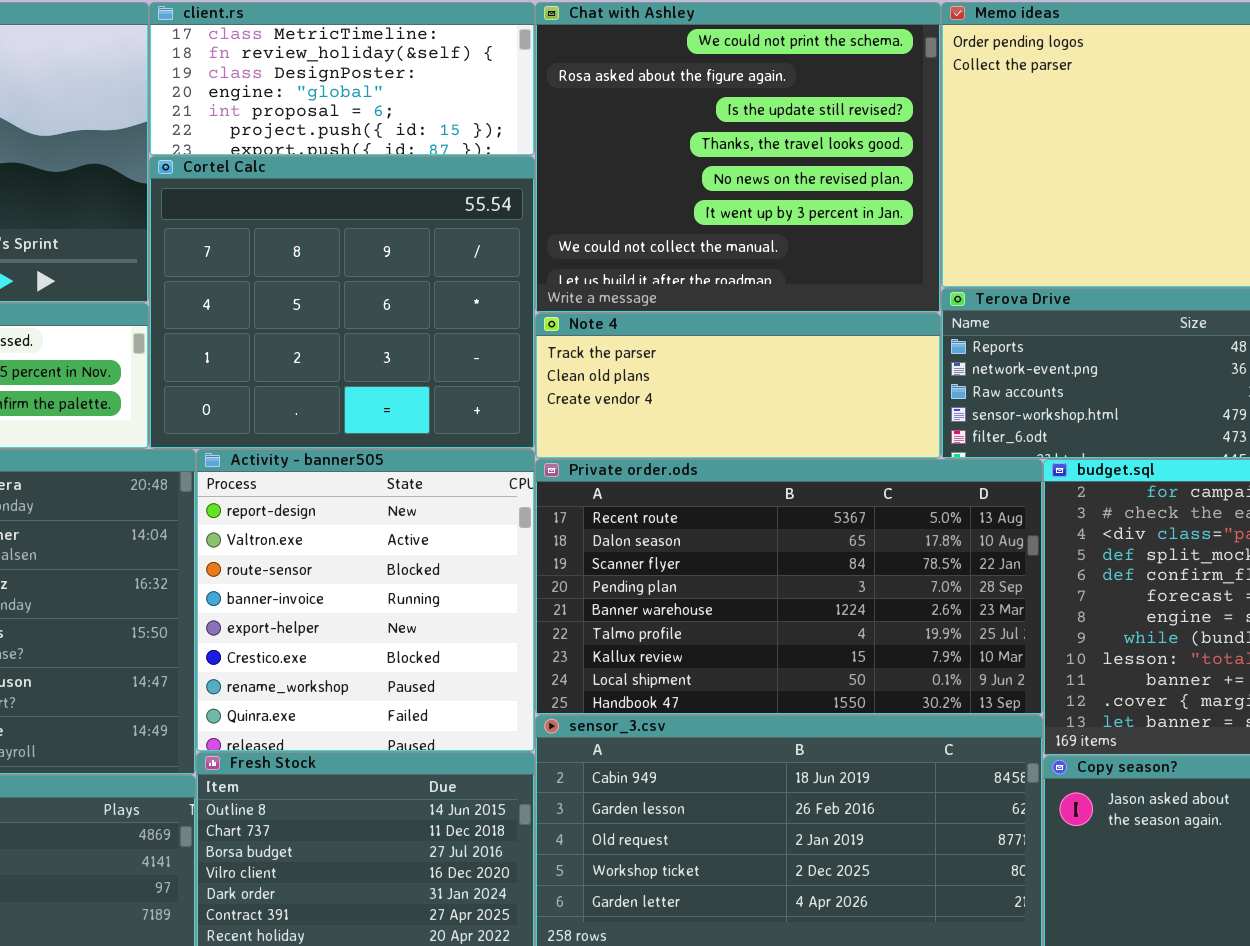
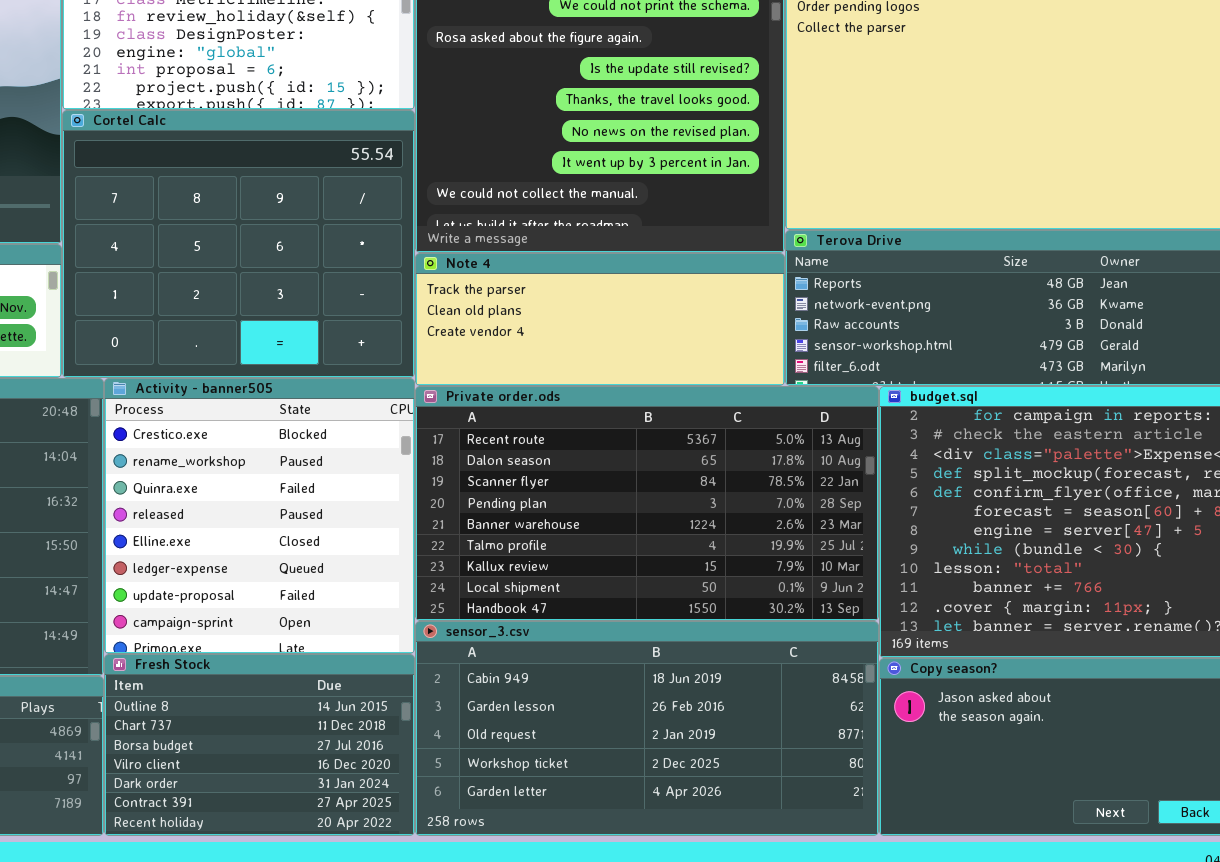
Activity - banner505: [196,449,535,752] -> [104,378,415,654], scrolled down 5 rows

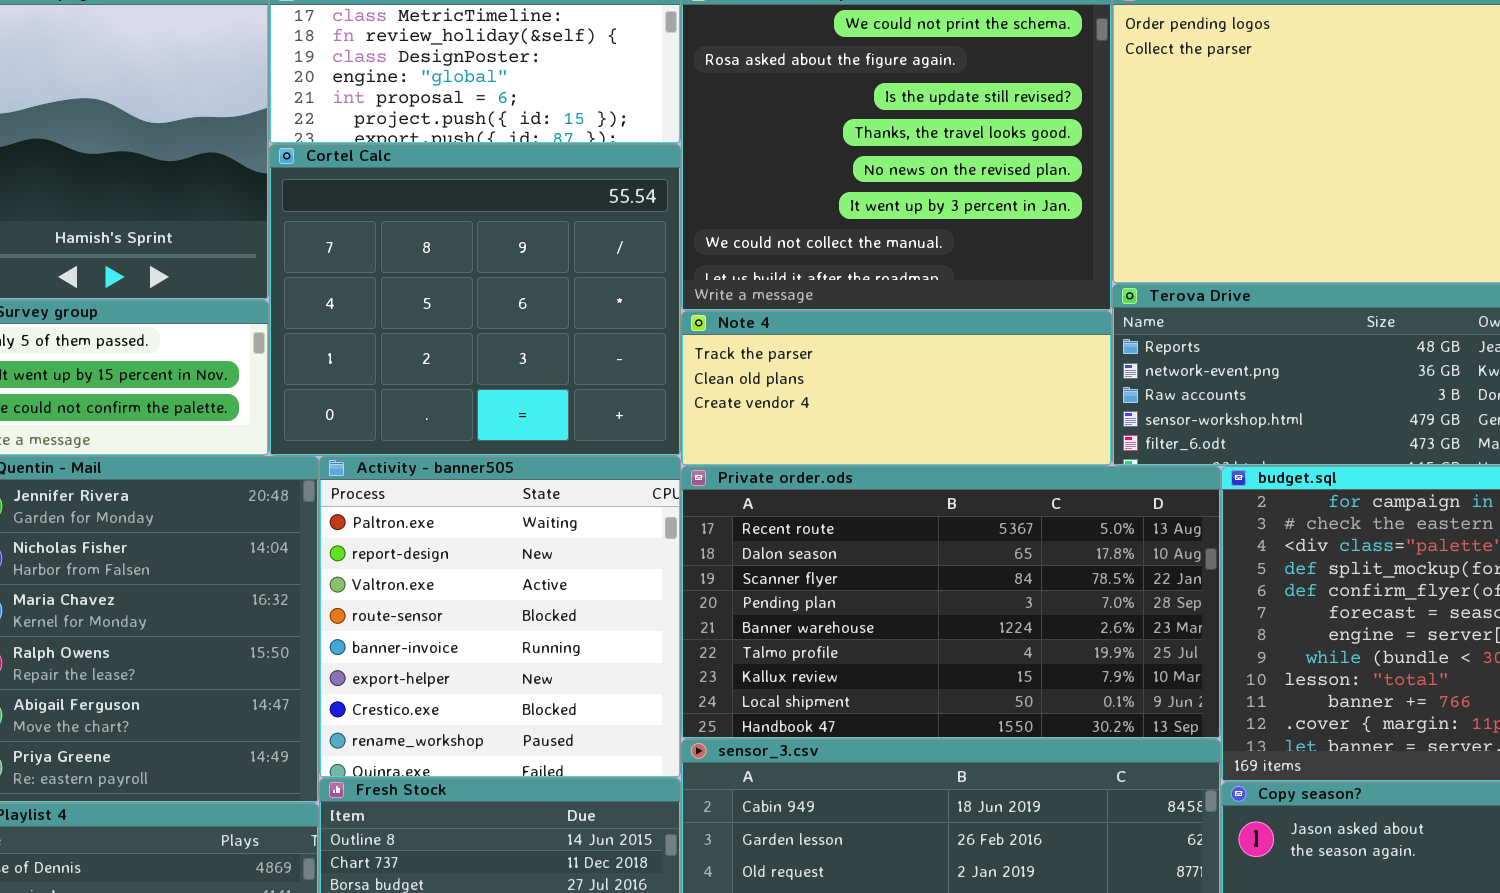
Activity - banner505: [104,378,415,654] -> [319,456,681,778], scrolled up 6 rows

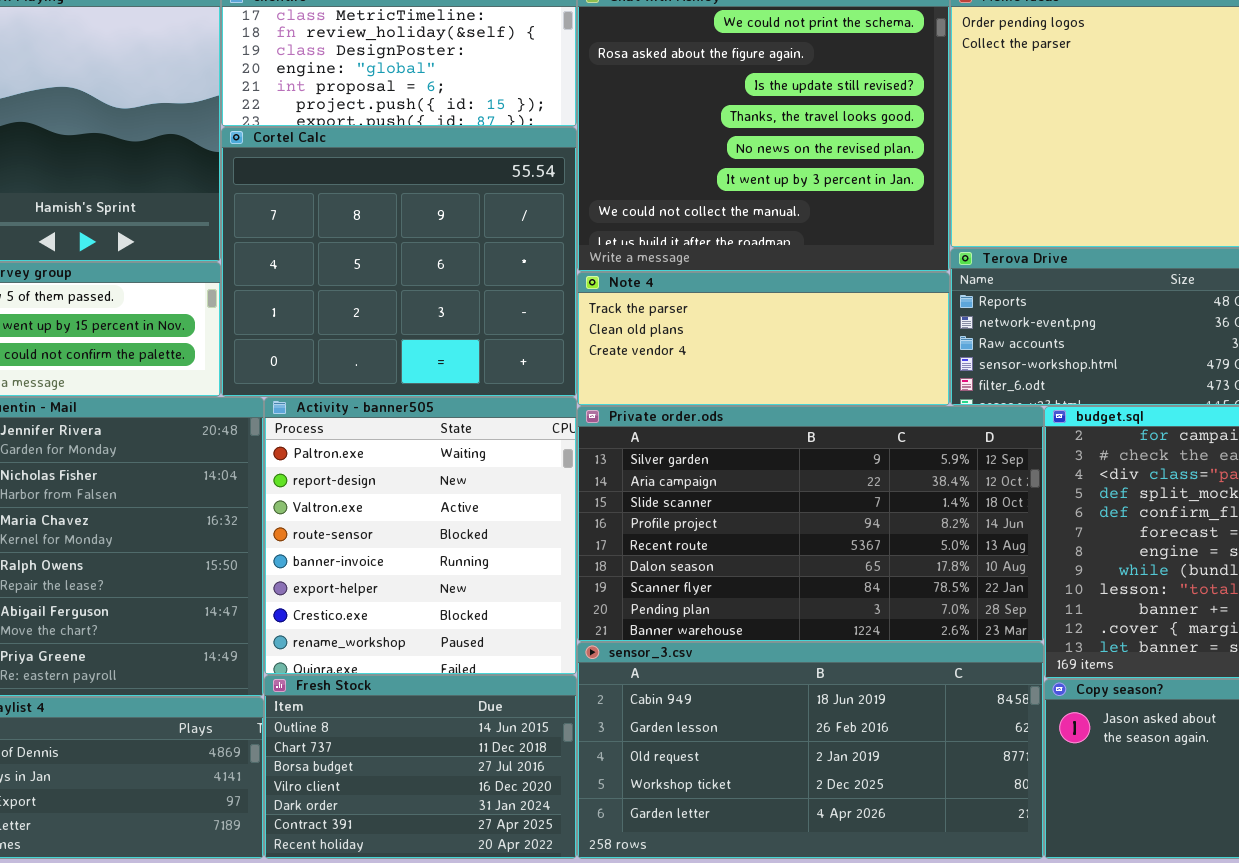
Private order.ods: [681,466,1221,739] -> [577,406,1044,642], scrolled up 4 rows

